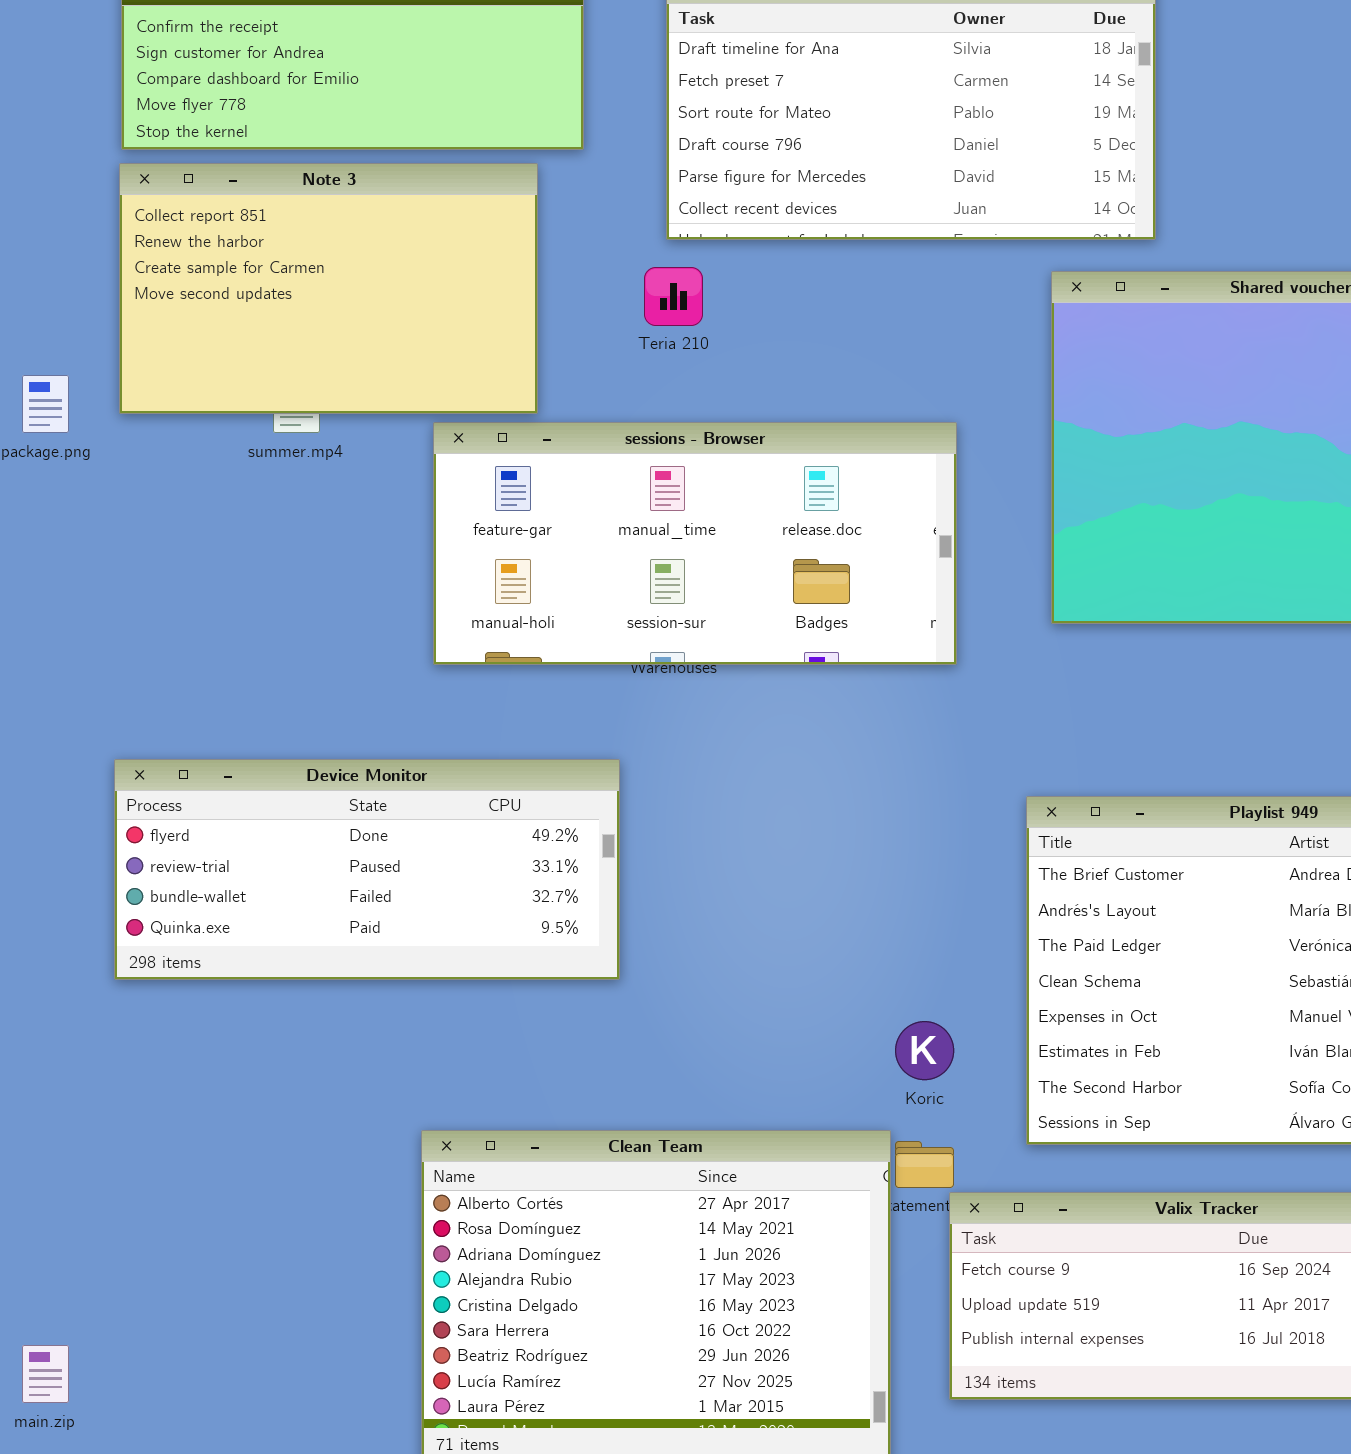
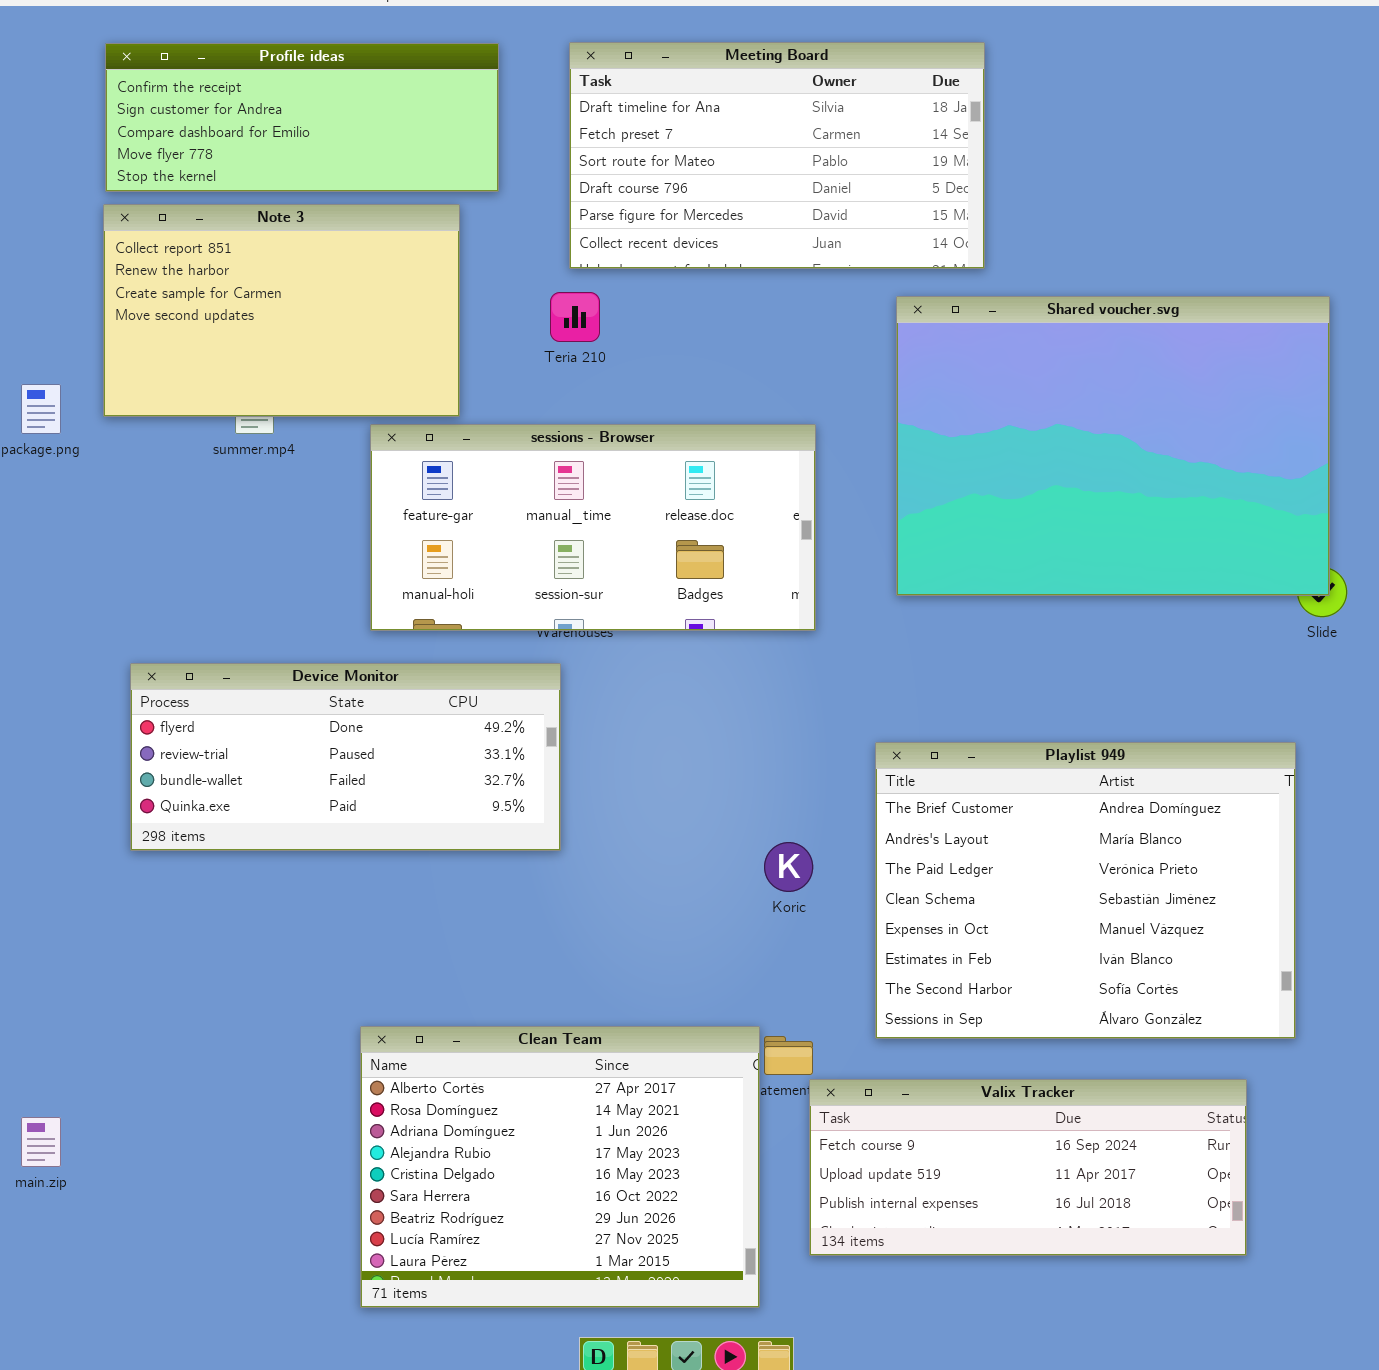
Device Monitor: [114,759,620,980] -> [130,663,561,851], moved
Koric: [895,1021,954,1080] -> [764,842,813,892], moved
main.zip: [22,1345,69,1403] -> [21,1117,61,1167], moved

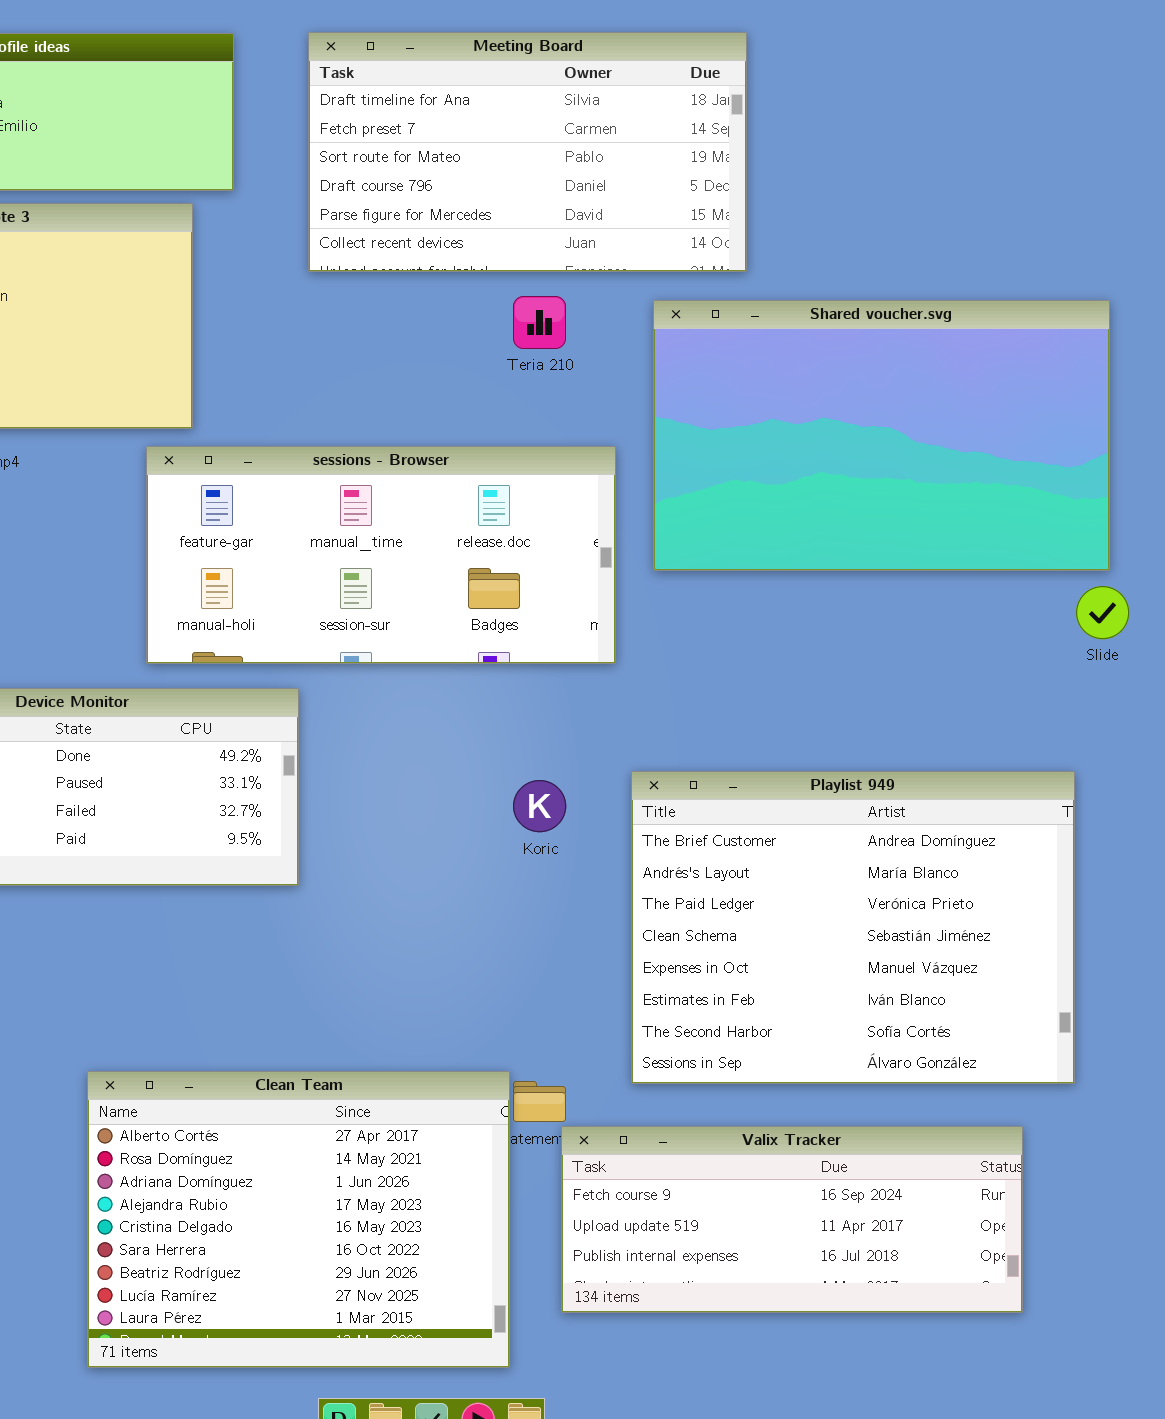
Teria 210: [550,292,600,342] -> [513,296,566,349], moved
Shared voucher.svg: [896,296,1330,596] -> [653,300,1110,571], resized
sessions - Browser: [370,424,816,631] -> [146,446,616,664], moved
Koric: [764,842,813,892] -> [513,780,566,832], moved

